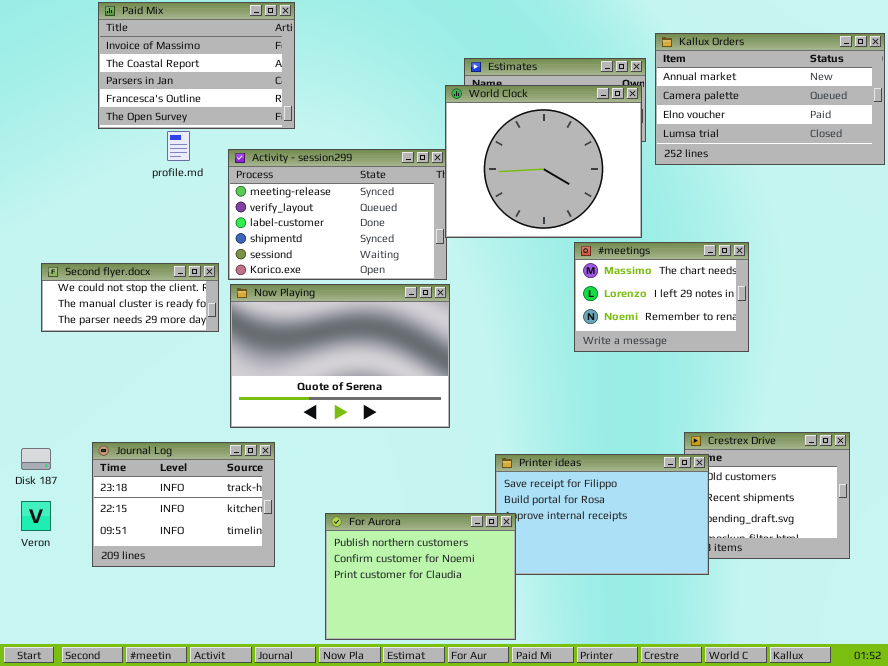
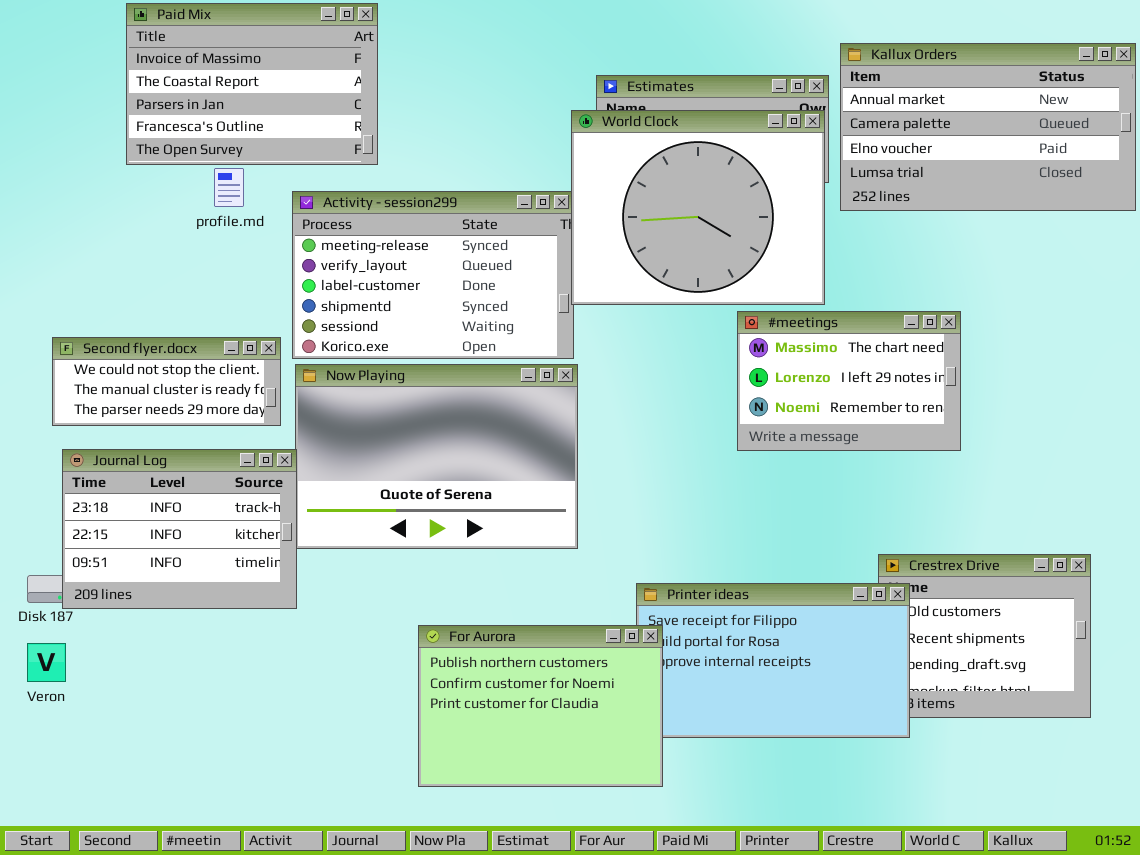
Journal Log: [92,442,275,567] -> [62,449,297,609], moved
For Aurora: [325,513,516,640] -> [418,625,663,787], moved

